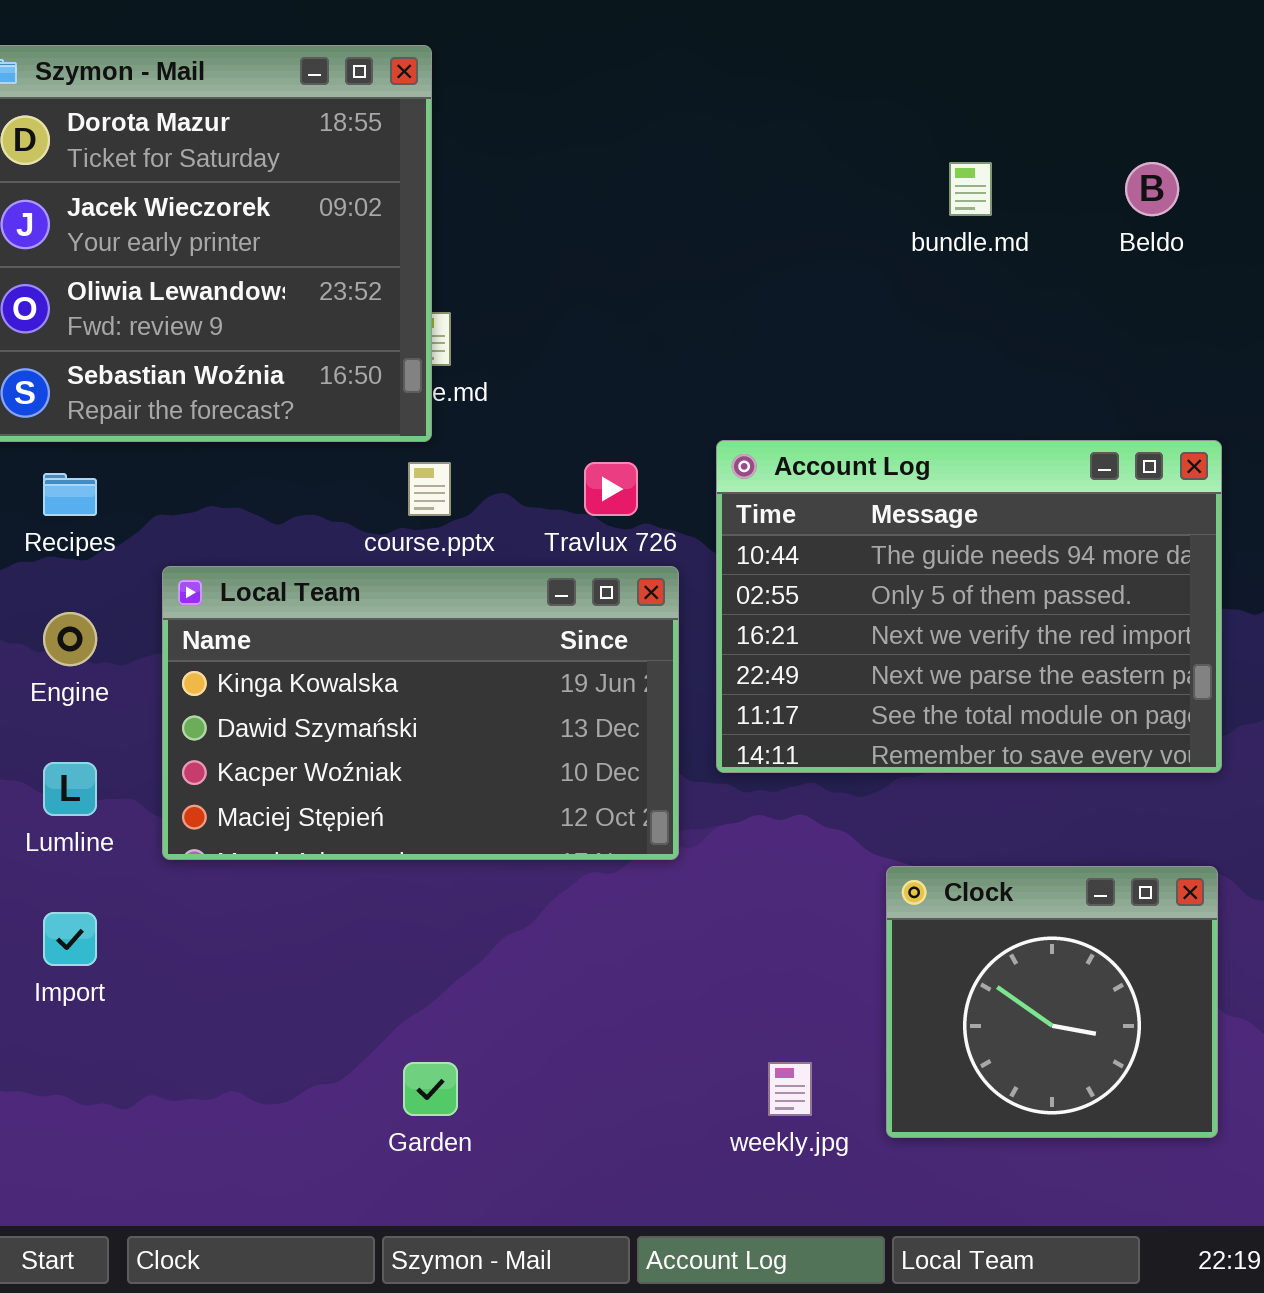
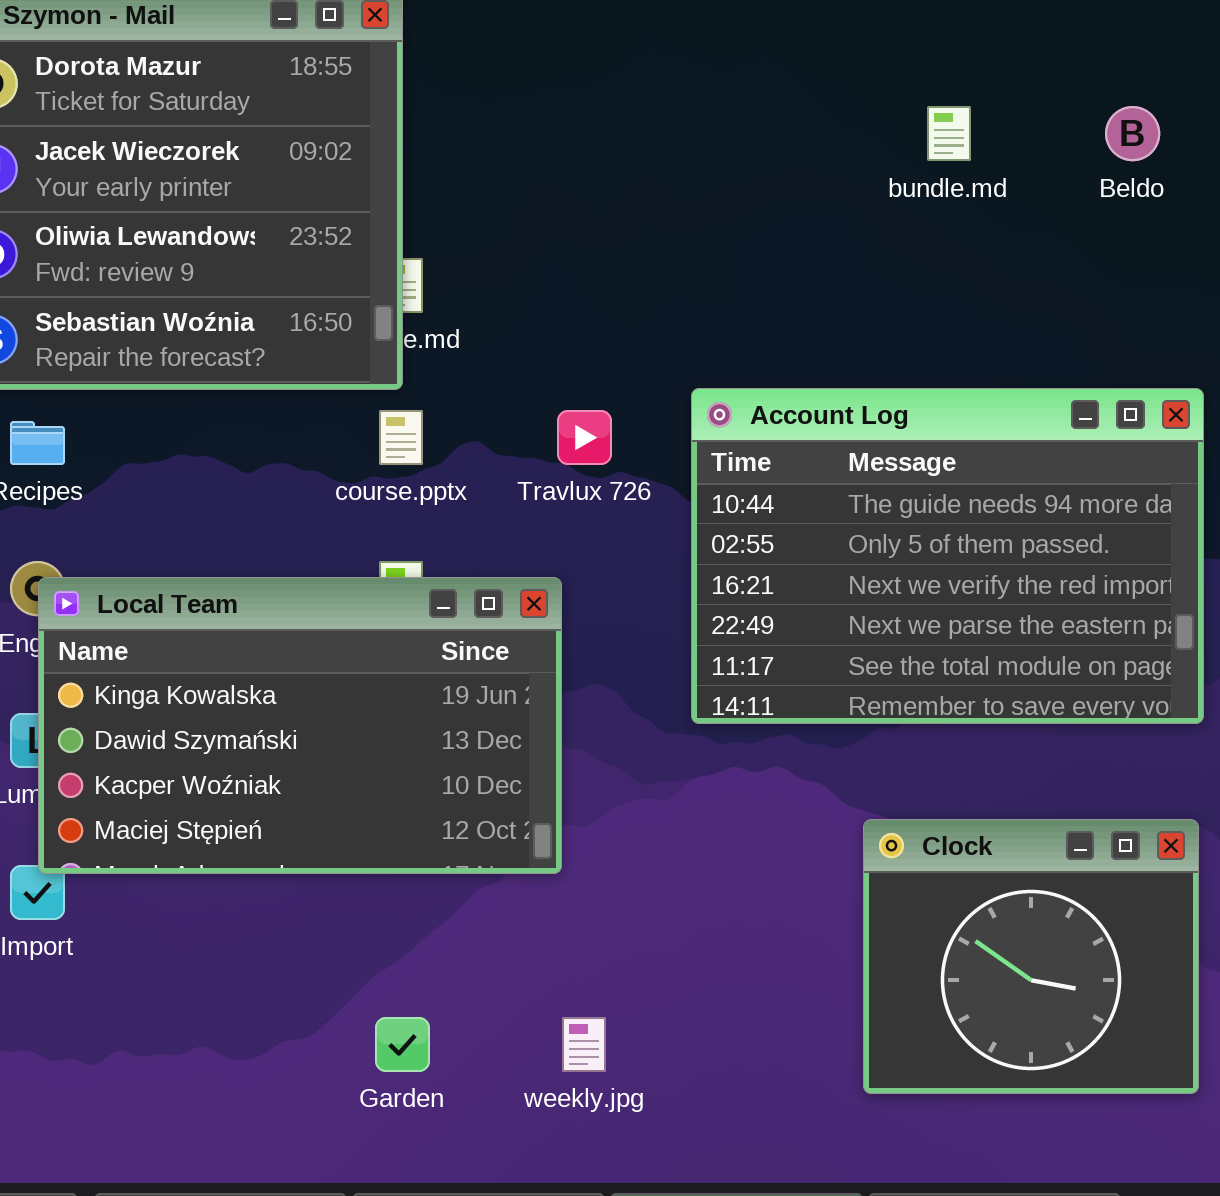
Local Team: [162,566,679,860] -> [38,577,562,874], moved
weekly.jpg: [768,1062,812,1116] -> [562,1017,606,1072], moved

